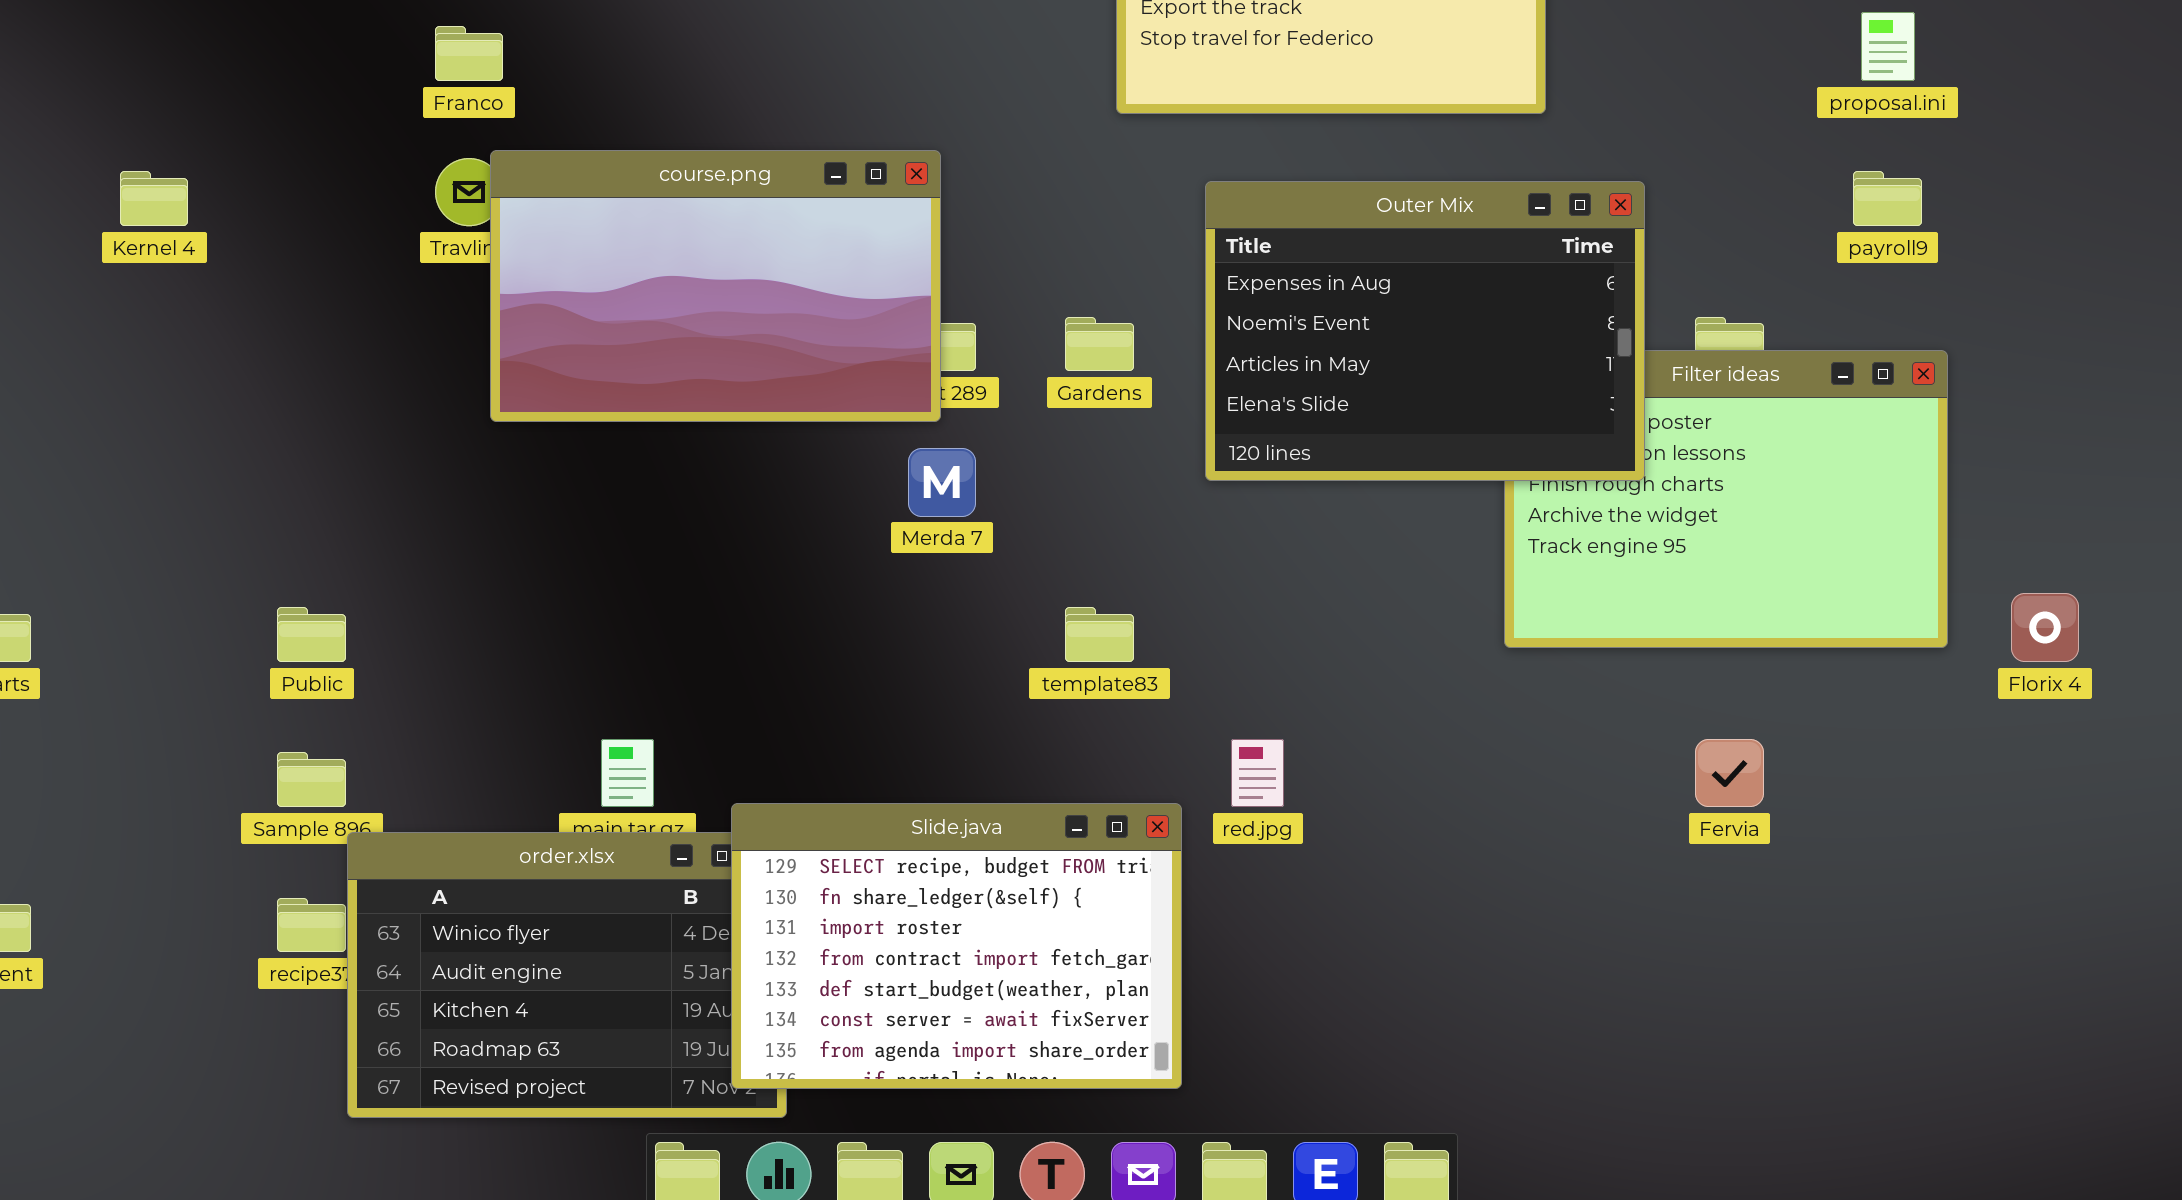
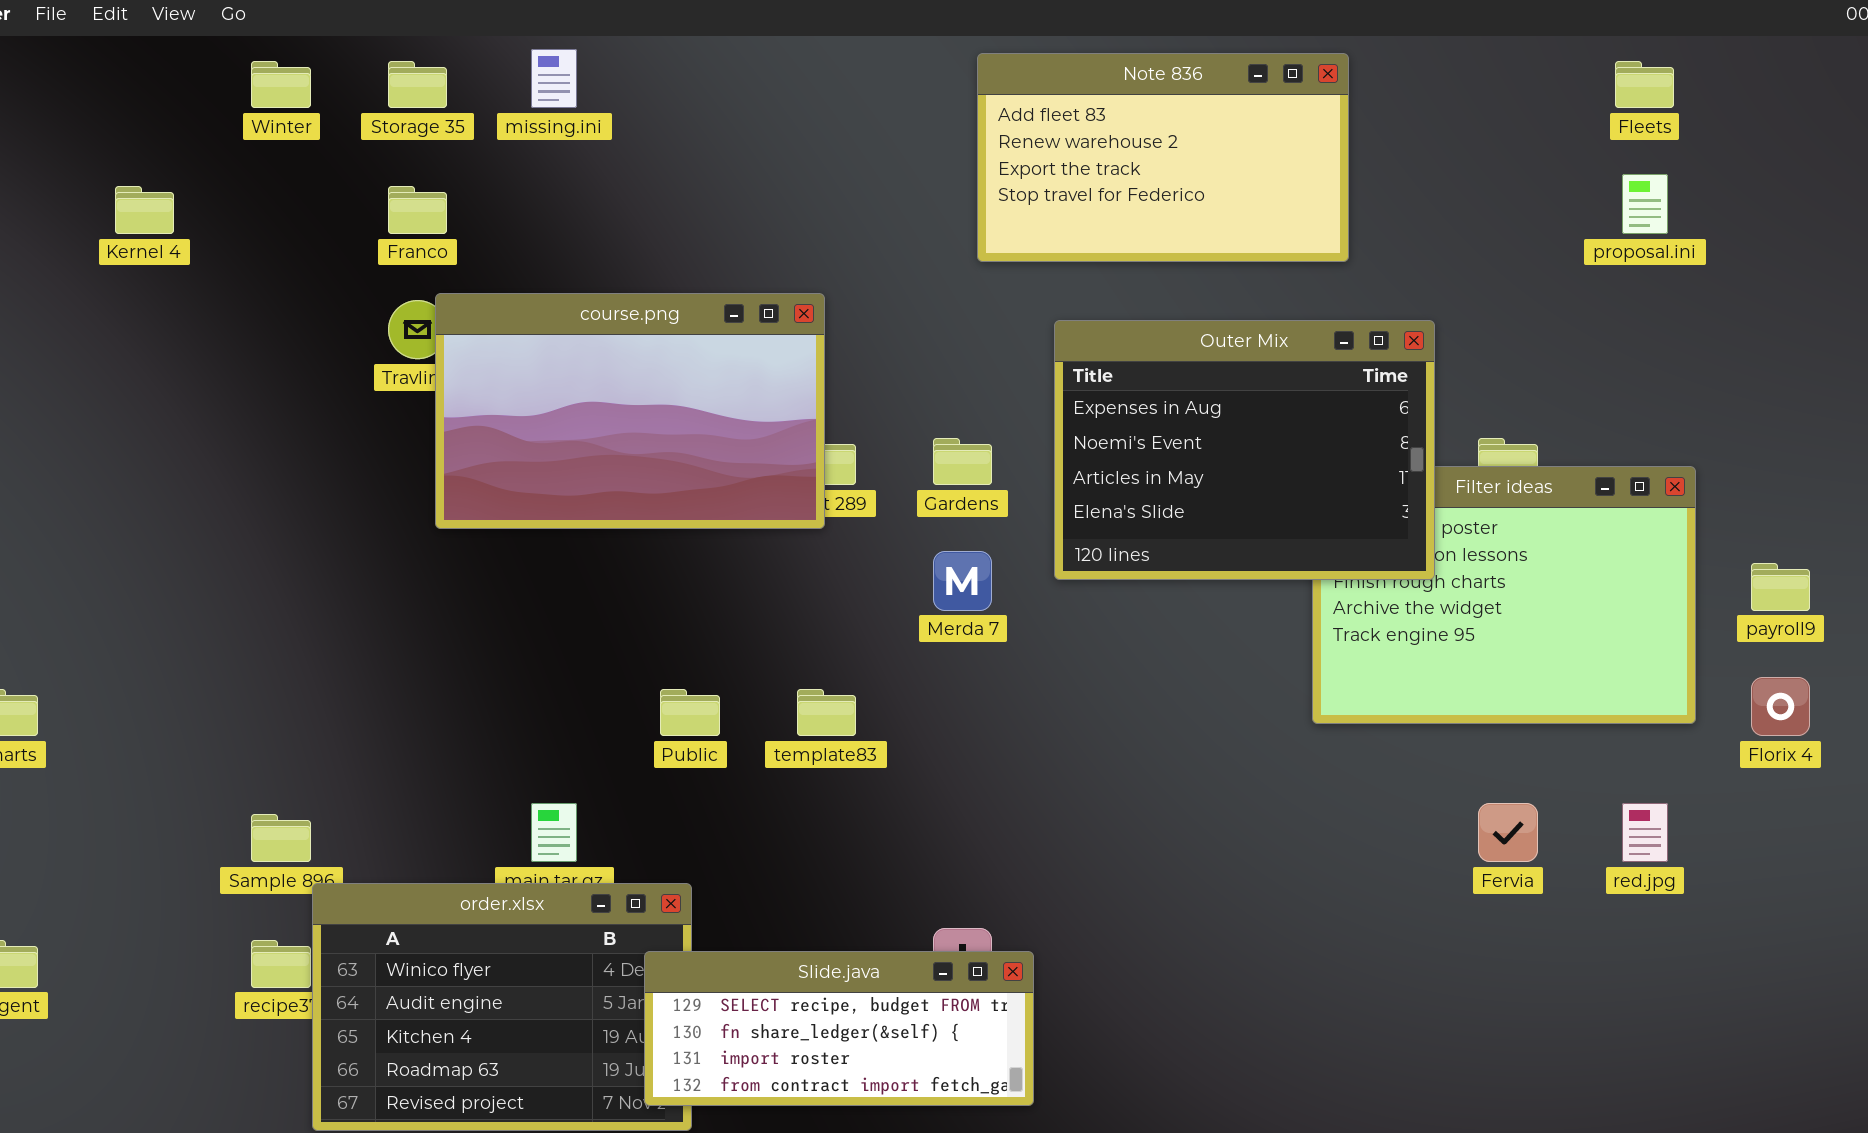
Kernel 4: [120,171,188,226] -> [115,186,174,234], moved
payroll9: [1853,171,1922,226] -> [1751,563,1810,611], moved
Merda 7: [908,448,976,517] -> [933,551,992,611], moved
Public: [277,607,346,662] -> [660,689,720,736], moved
template83: [1065,607,1134,662] -> [797,689,856,736], moved
red.jpg: [1231,739,1284,807] -> [1622,803,1668,862], moved
Slide.java: [731,803,1182,1089] -> [644,951,1034,1106], resized

